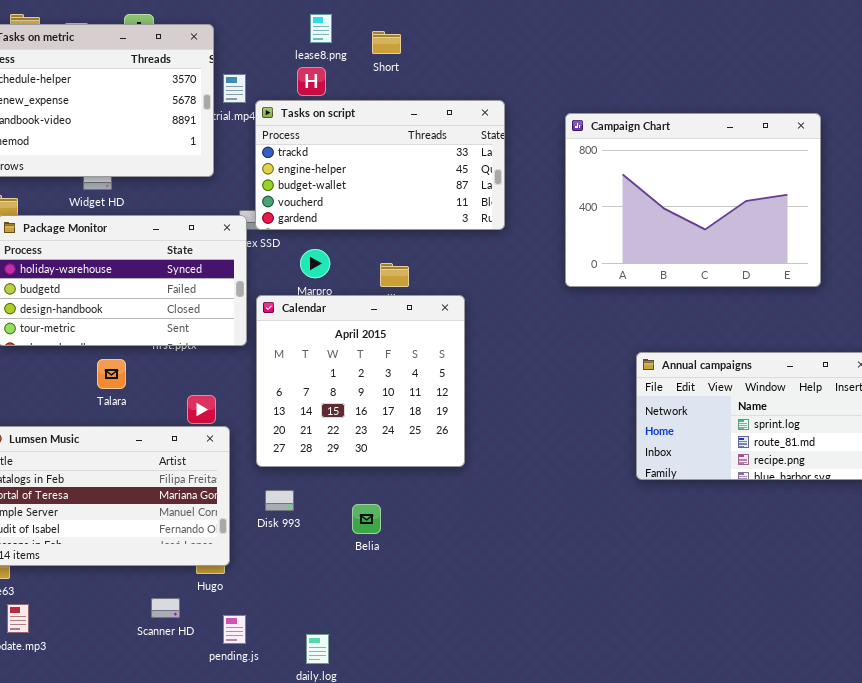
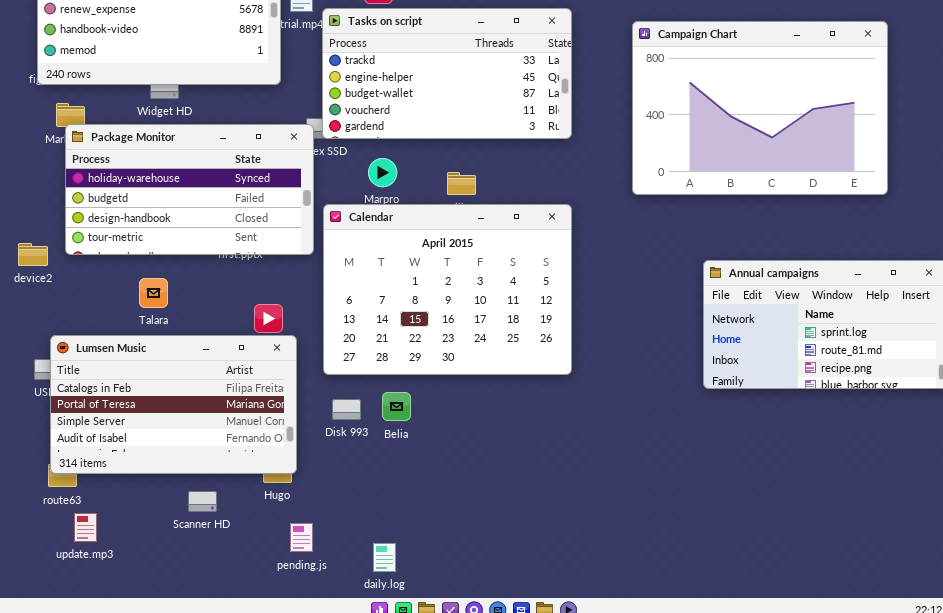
Calendar: [256,295,465,467] -> [323,204,572,375], resized
Talara: [97,359,126,389] -> [139,278,168,308], moved
Belia: [352,504,381,534] -> [382,392,411,421], moved
Scanner HD: [151,598,180,618] -> [188,491,217,512], moved

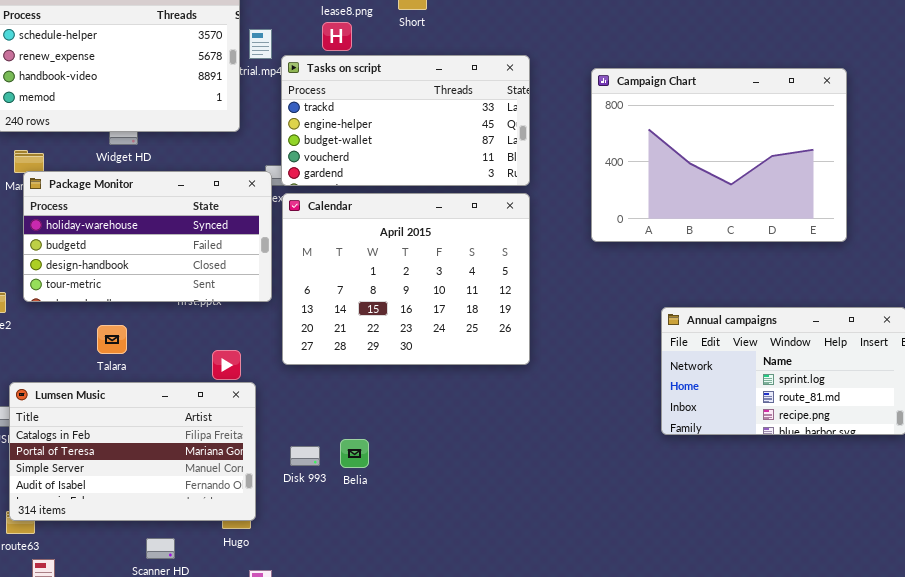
Calendar: [323,204,572,375] -> [282,193,530,365], moved

